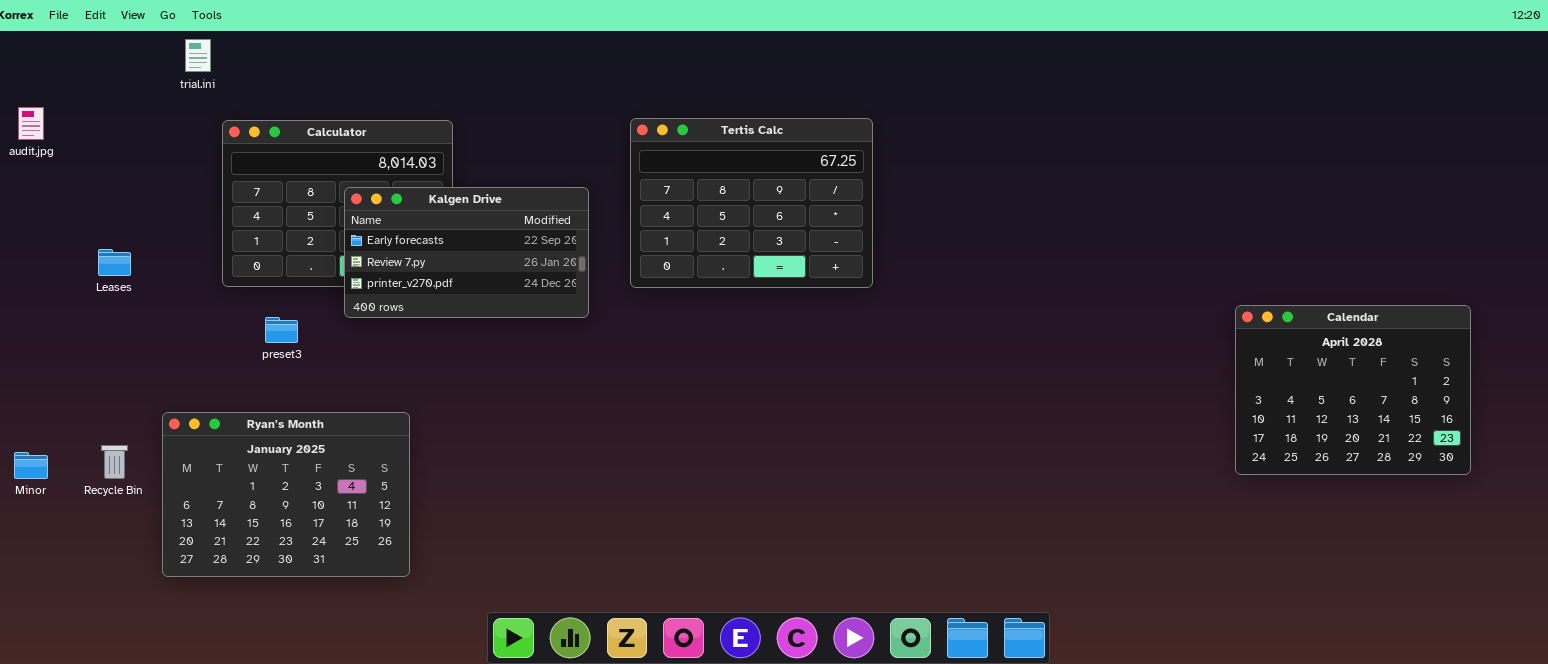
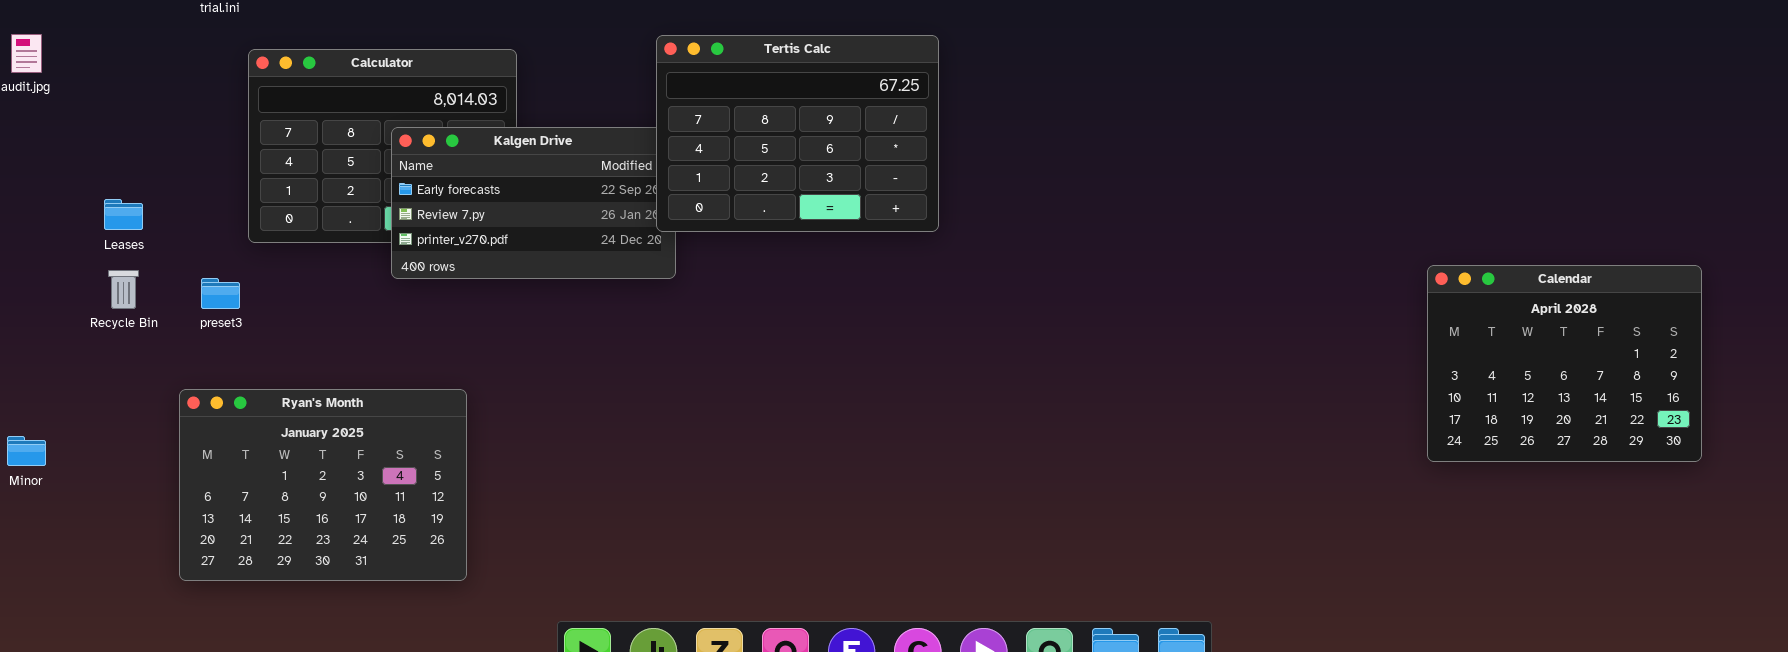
Tertis Calc: [630,118,873,288] -> [656,35,939,232], moved
preset3: [265,317,298,343] -> [201,278,240,309], moved
Recycle Bin: [101,445,128,479] -> [108,270,139,309], moved

